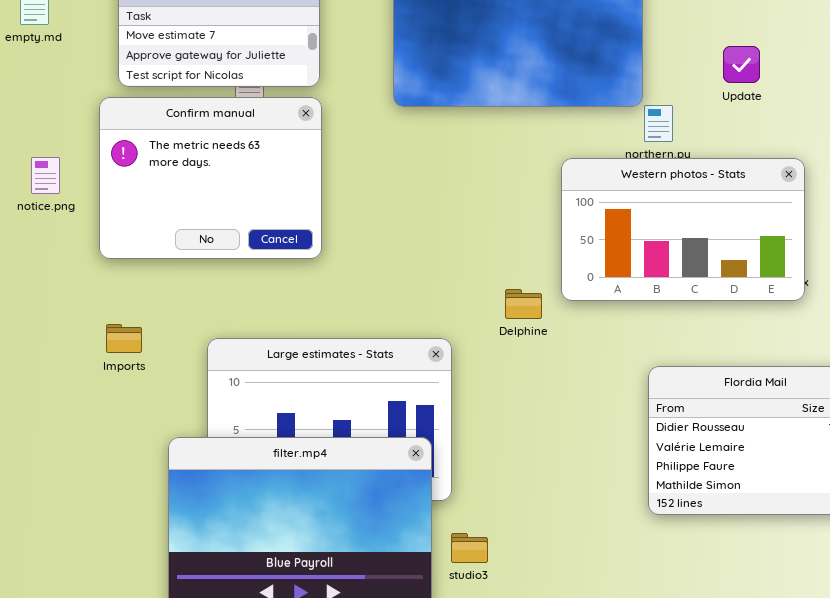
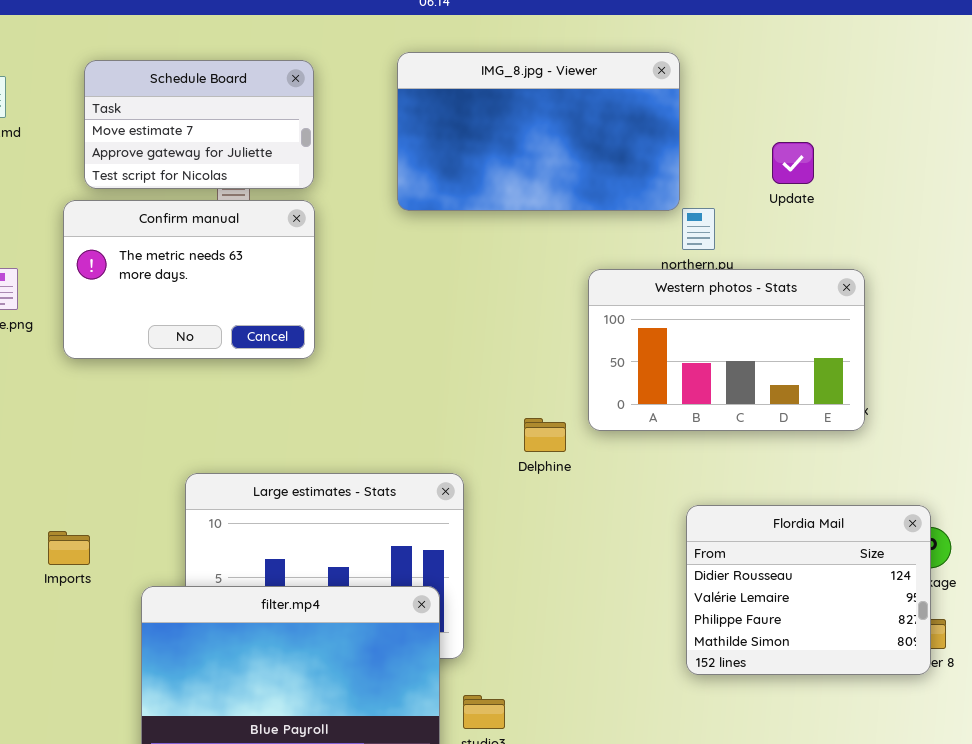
Confirm manual: [99,97,322,259] -> [63,200,315,359], resized
Imports: [106,324,142,353] -> [48,531,90,565], moved

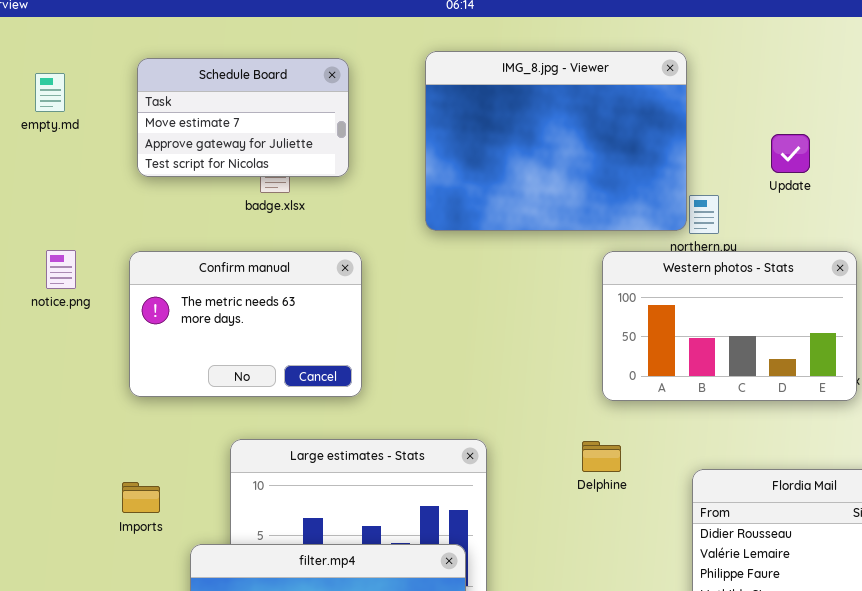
IMG_8.jpg - Viewer: [397,52,680,211] -> [425,51,687,231], resized
Confirm manual: [63,200,315,359] -> [129,251,362,397], moved
Delphine: [524,418,566,452] -> [582,441,621,472], moved
Imports: [48,531,90,565] -> [122,482,160,513], moved

